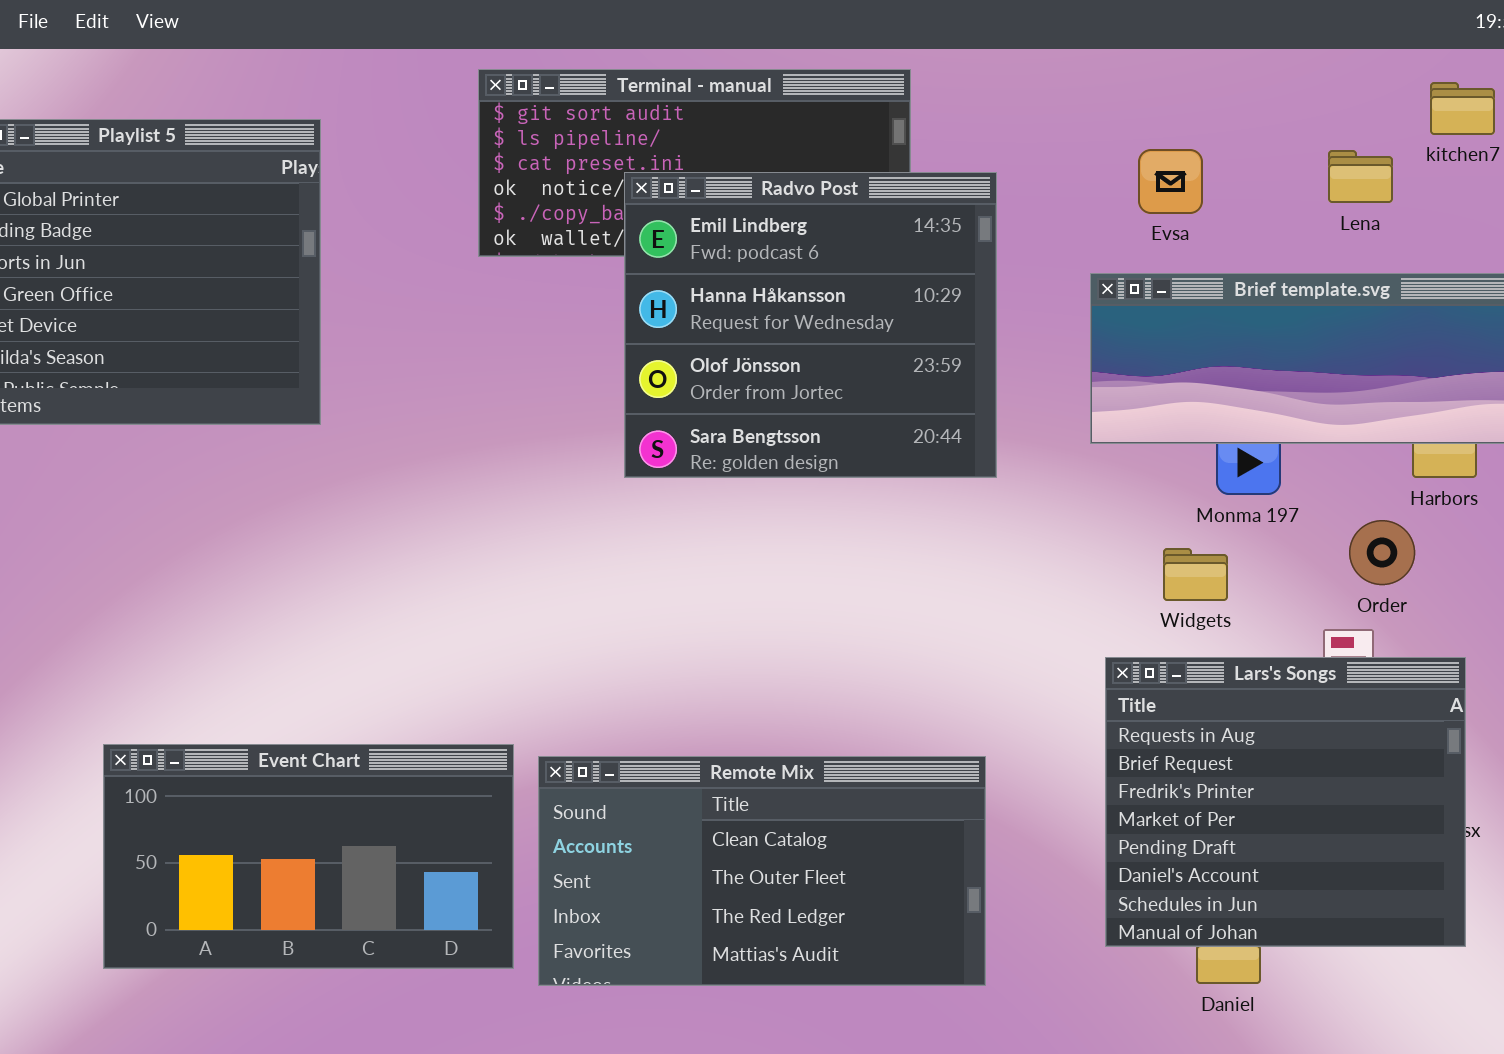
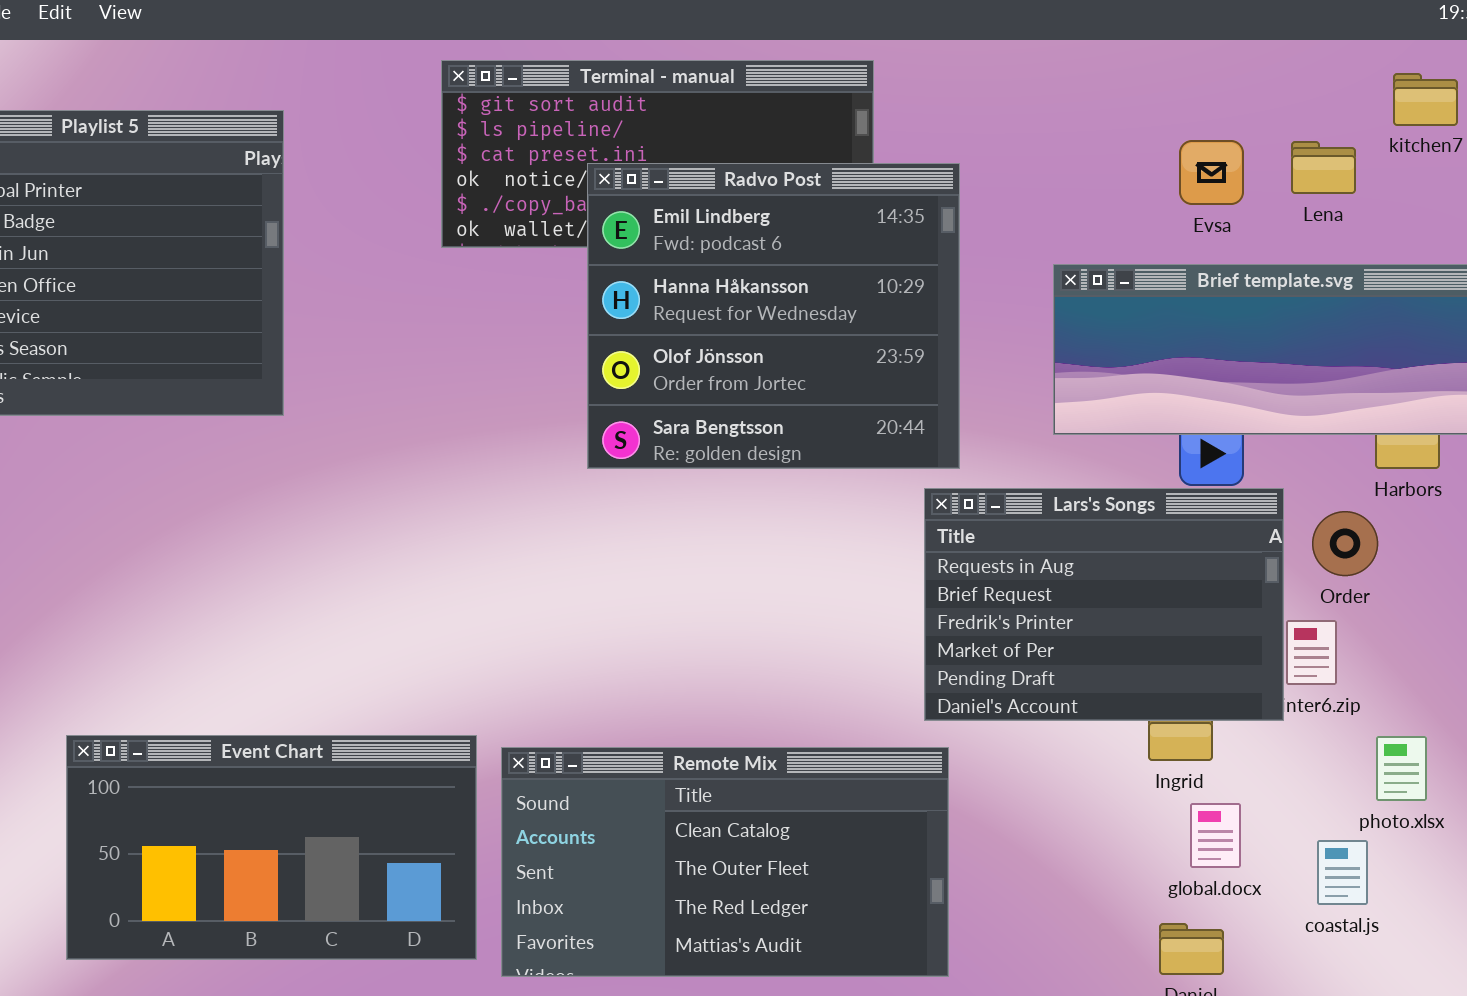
Evsa: [1138,149,1203,214] -> [1179,140,1244,205], moved
Lars's Songs: [1105,657,1466,947] -> [924,488,1284,721], moved, resized

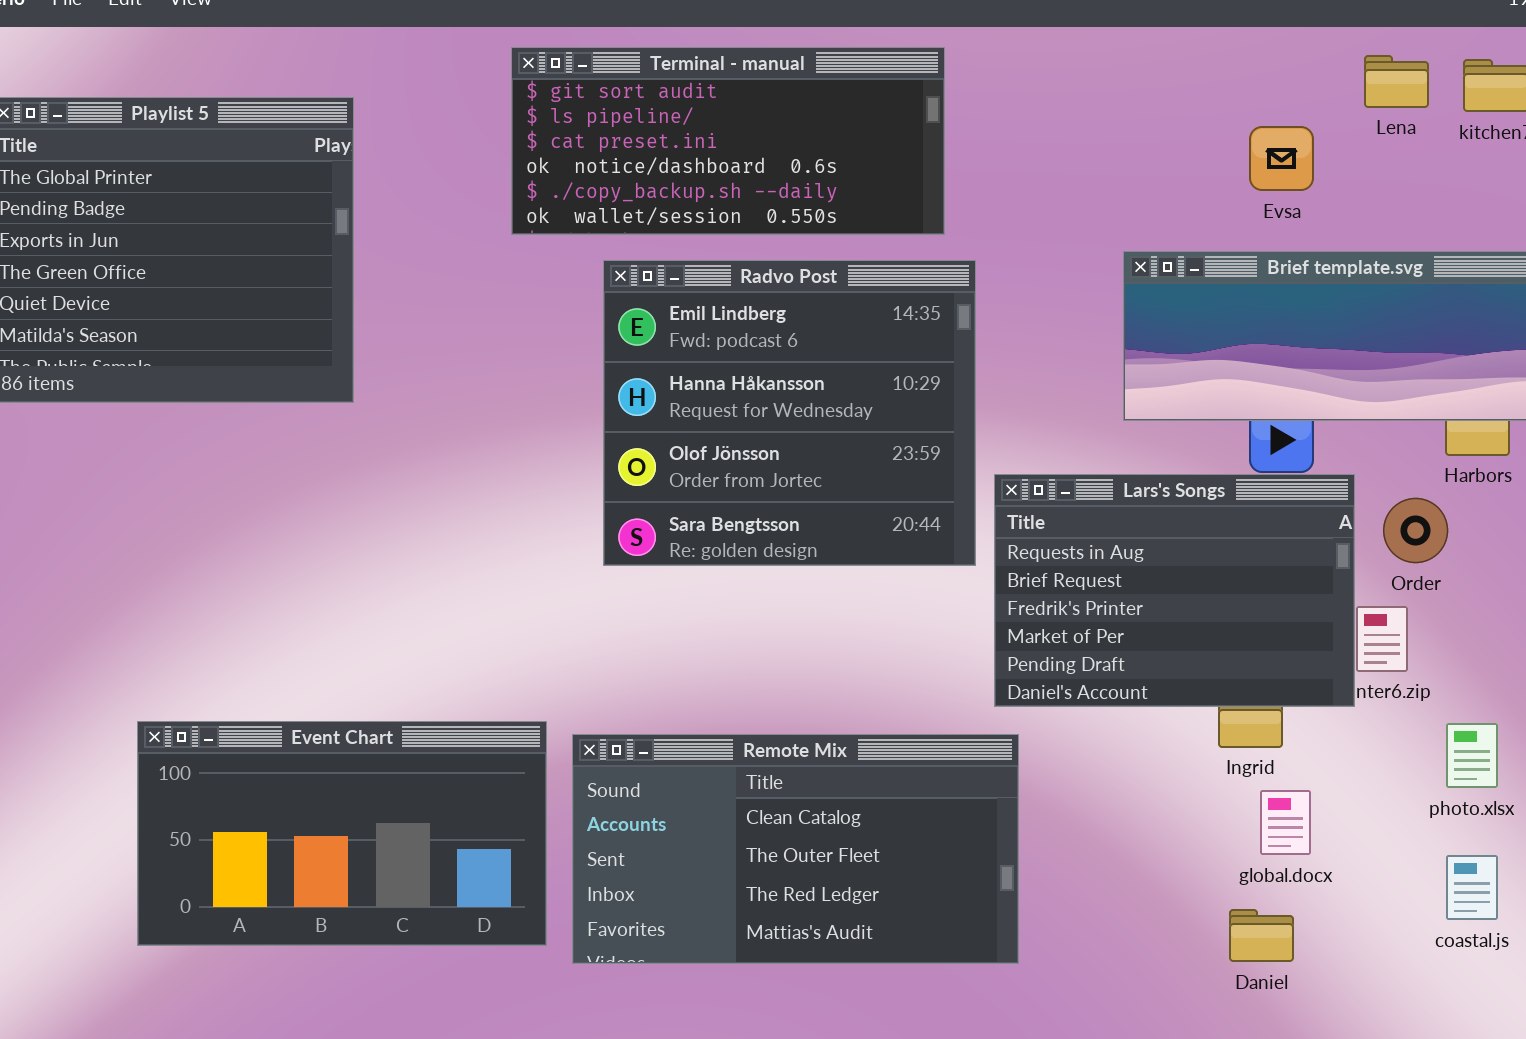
Lena: [1291,141,1356,194] -> [1364,55,1429,108], moved
Radvo Post: [587,163,960,469] -> [603,260,976,566], moved
coastal.js: [1317,840,1368,905] -> [1446,855,1498,920], moved

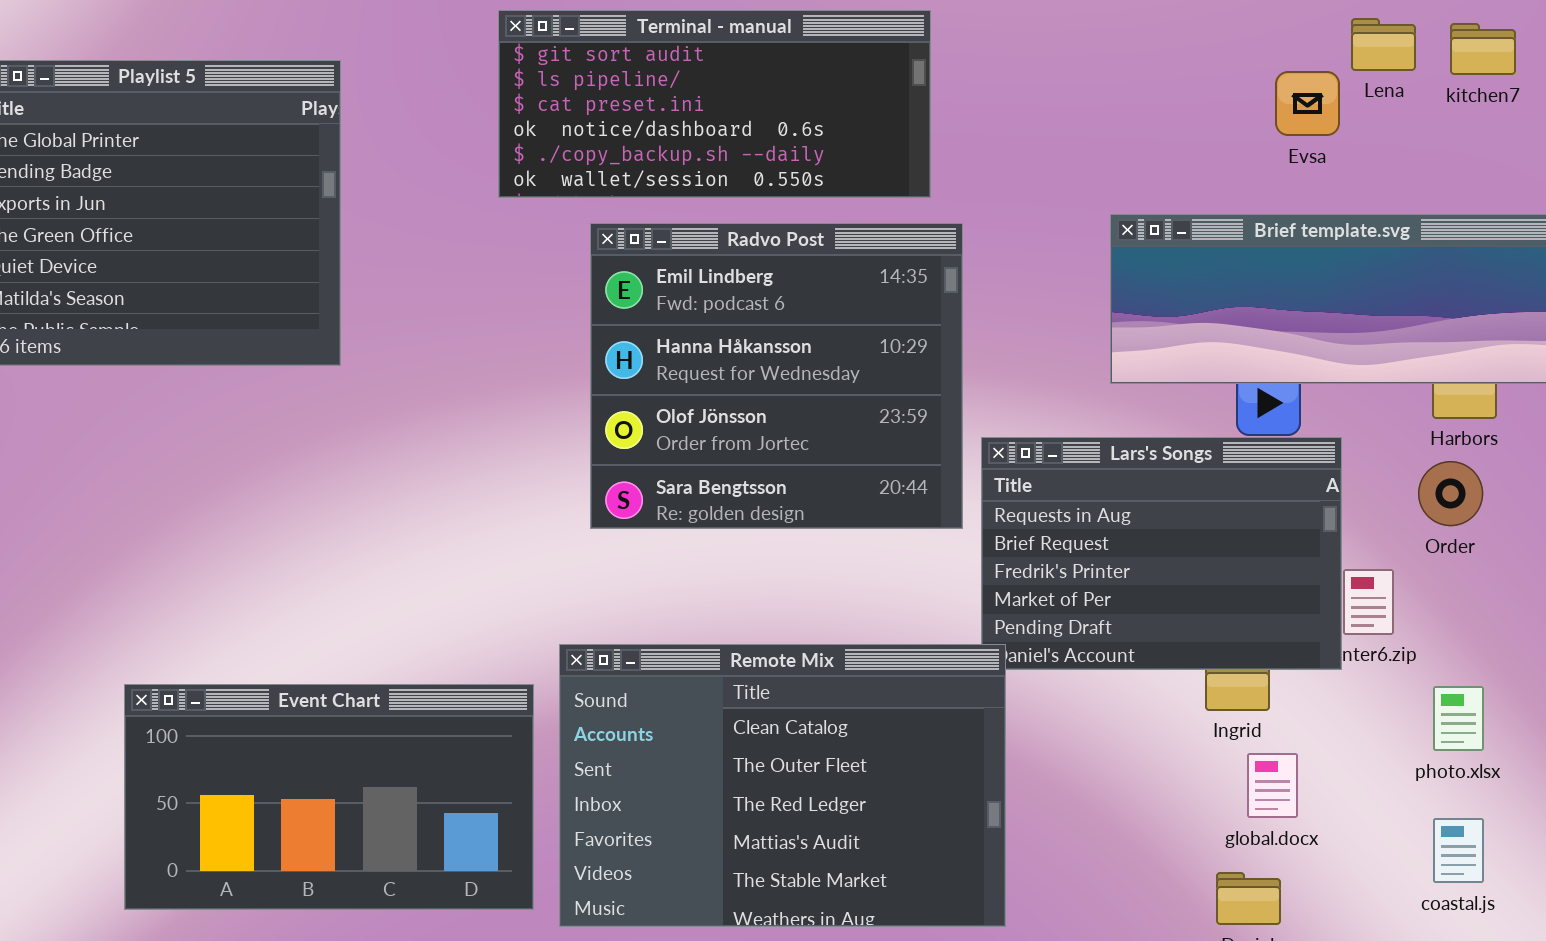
Evsa: [1249,126,1314,191] -> [1275,71,1340,136], moved
Order: [1383,498,1448,563] -> [1418,461,1483,526], moved
Remote Mix: [572,734,1019,964] -> [559,644,1006,927], resized

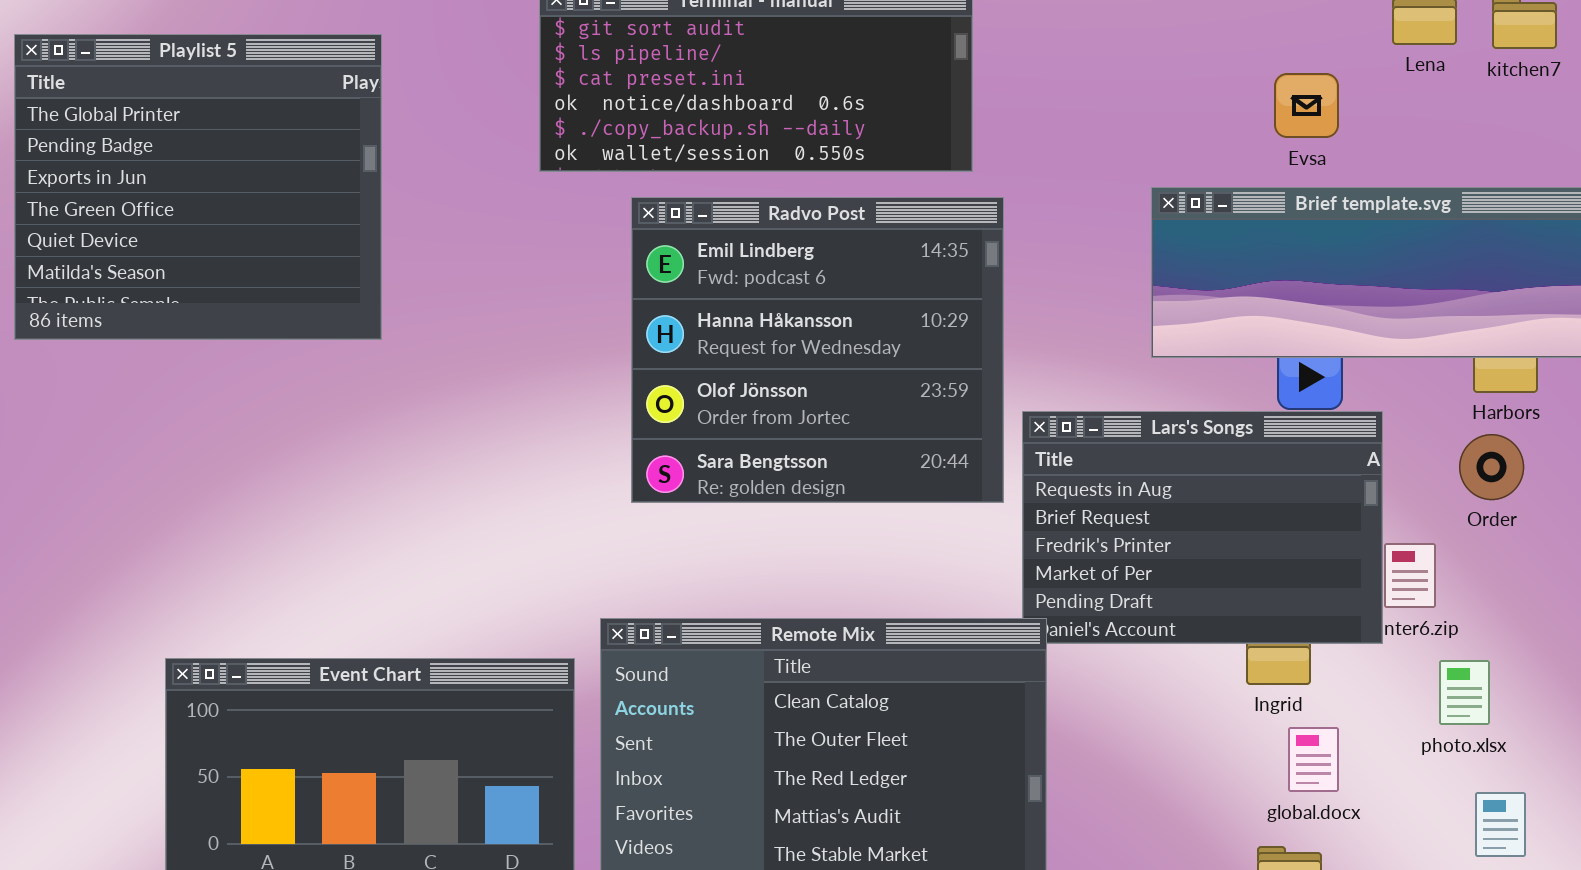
Evsa: [1275,71,1340,136] -> [1274,73,1339,138], moved
photo.xlsx: [1433,686,1484,751] -> [1439,660,1490,725], moved

